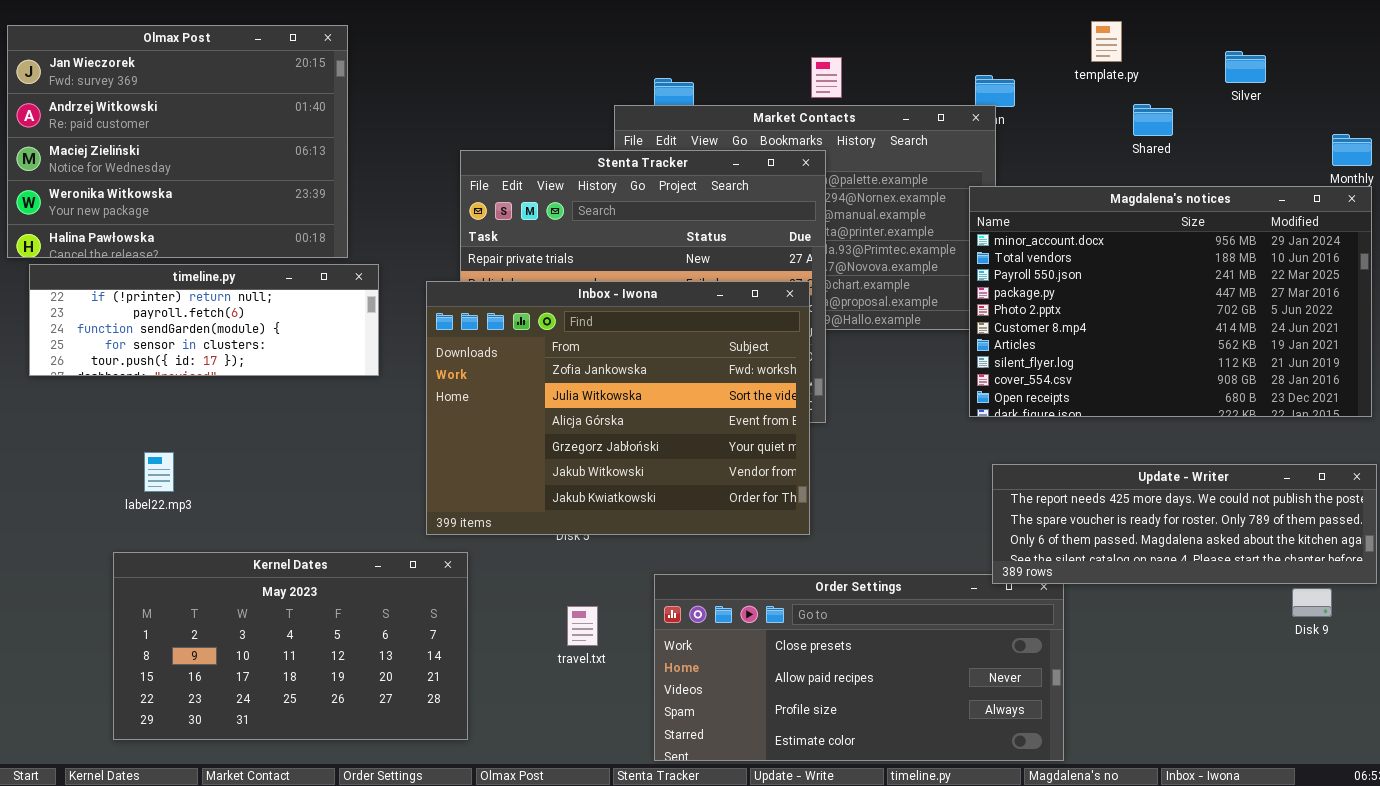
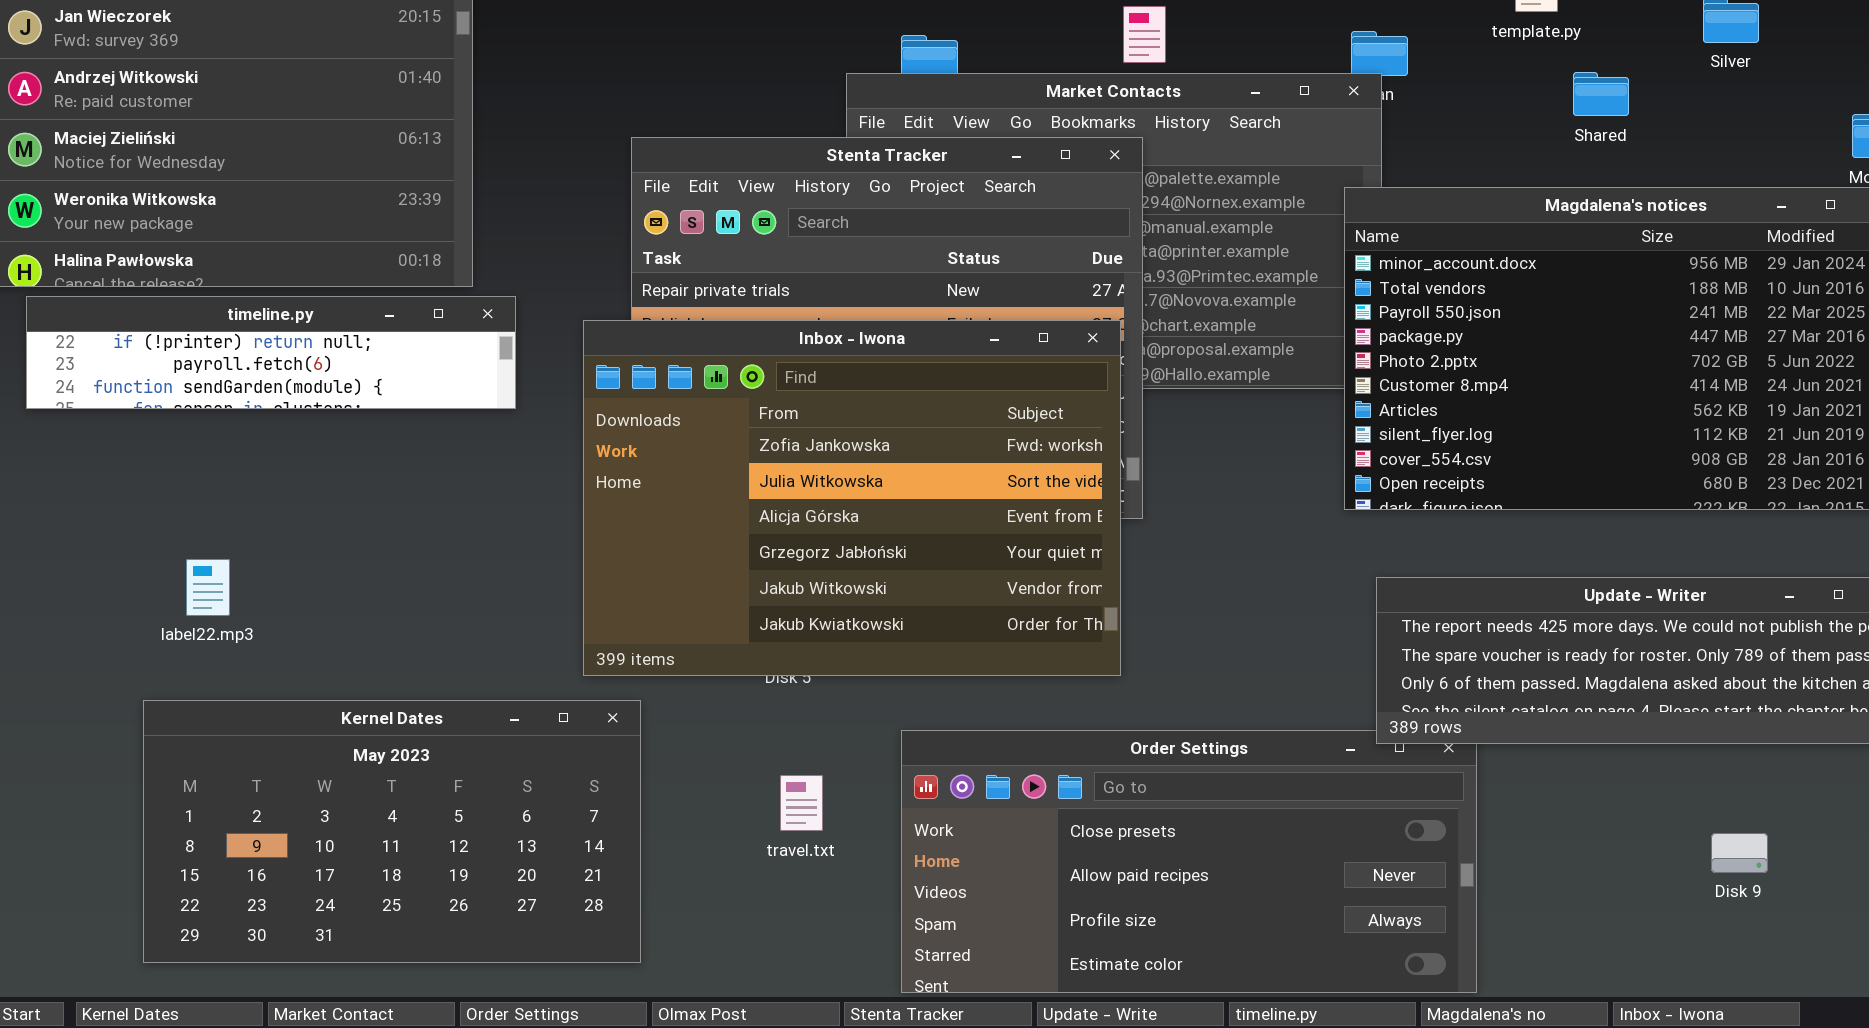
timeline.py: [29,264,379,376] -> [26,296,516,409], resized
Disk 9: [1292,588,1332,617] -> [1711,833,1768,873], moved

